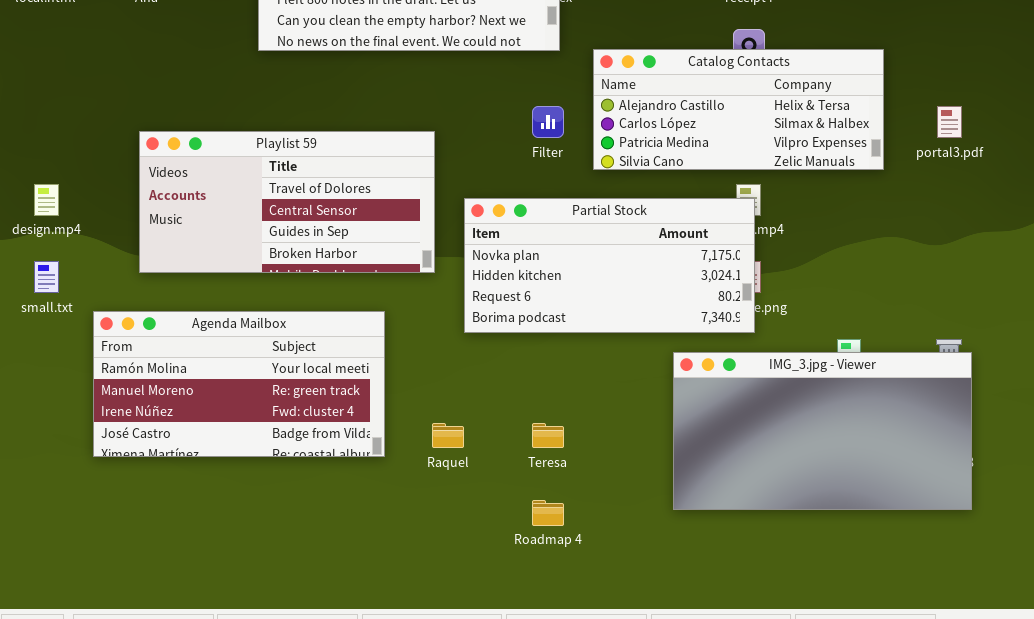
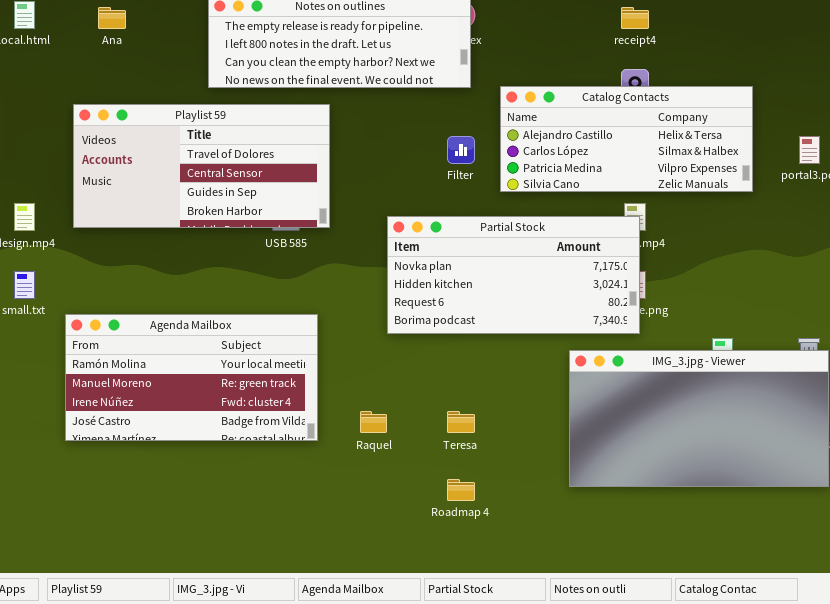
Playlist 59: [139,131,435,273] -> [73,104,330,228], moved

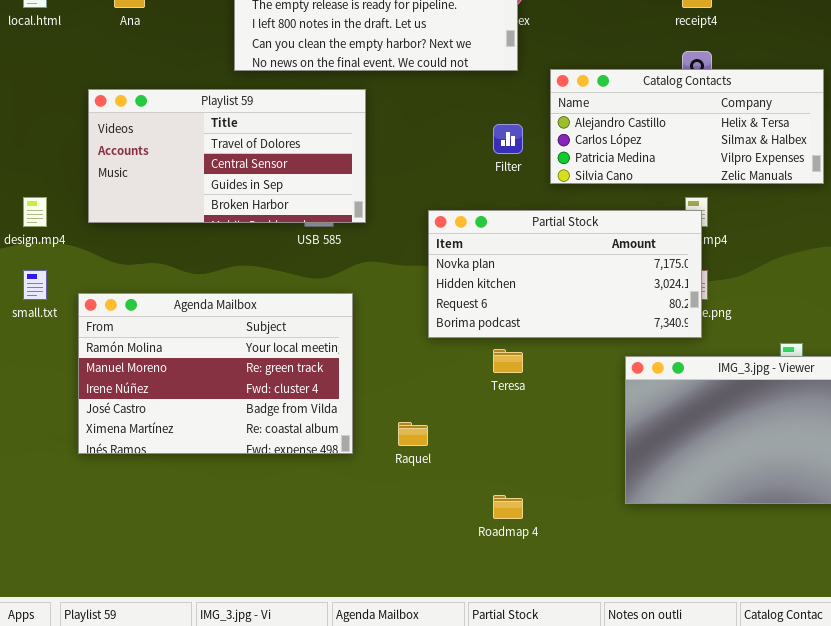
Agenda Mailbox: [65,314,318,441] -> [78,293,353,454], resized
Teresa: [447,411,475,433] -> [493,349,523,373], moved

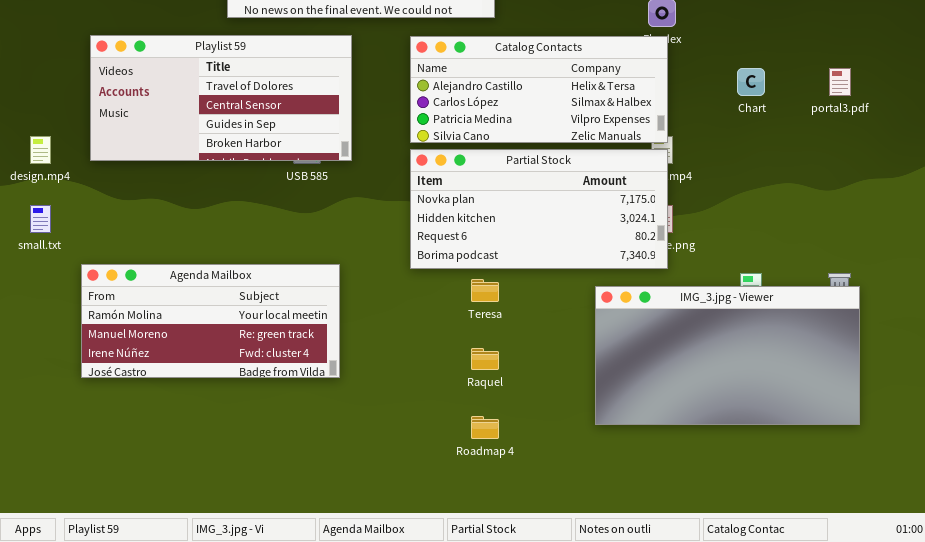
Catalog Contacts: [550,69,824,184] -> [410,36,668,143], moved
Agenda Mailbox: [78,293,353,454] -> [81,264,340,378], resized
Raquel: [398,422,428,446] -> [471,348,499,370], moved

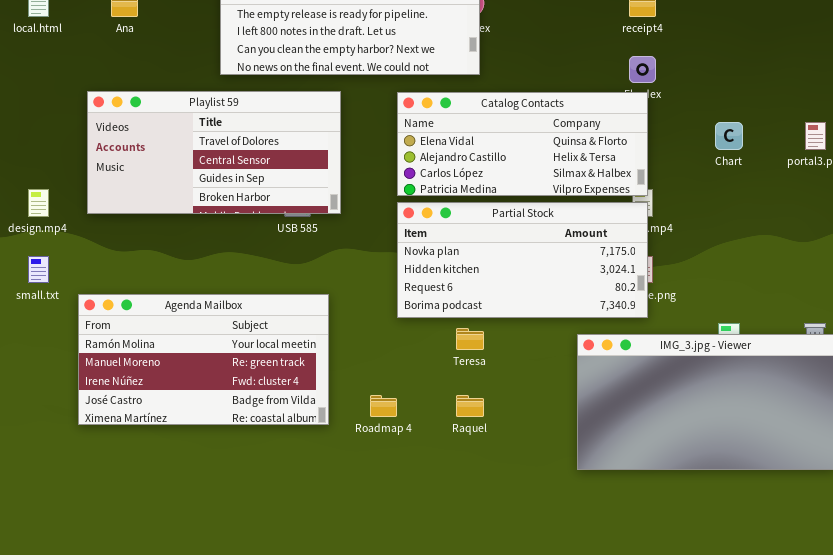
Catalog Contacts: [410,36,668,143] -> [397,92,648,196], scrolled up 1 row
Agenda Mailbox: [81,264,340,378] -> [78,294,329,425], resized
Roadmap 4: [471,416,499,439] -> [370,395,397,417], moved

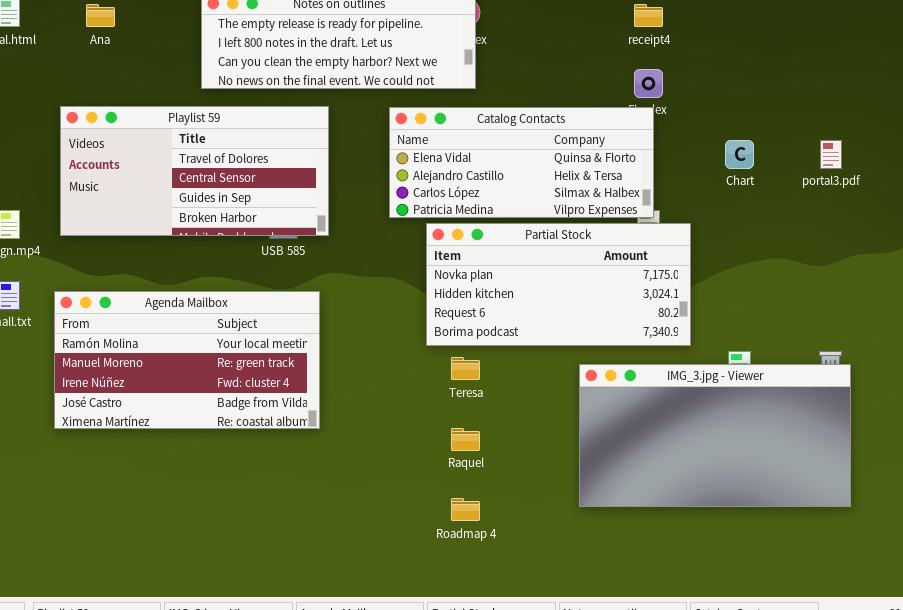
Partial Stock: [397,202,648,318] -> [426,223,691,346], moved
Agenda Mailbox: [78,294,329,425] -> [54,291,320,429], moved
Roadmap 4: [370,395,397,417] -> [451,498,480,521], moved

